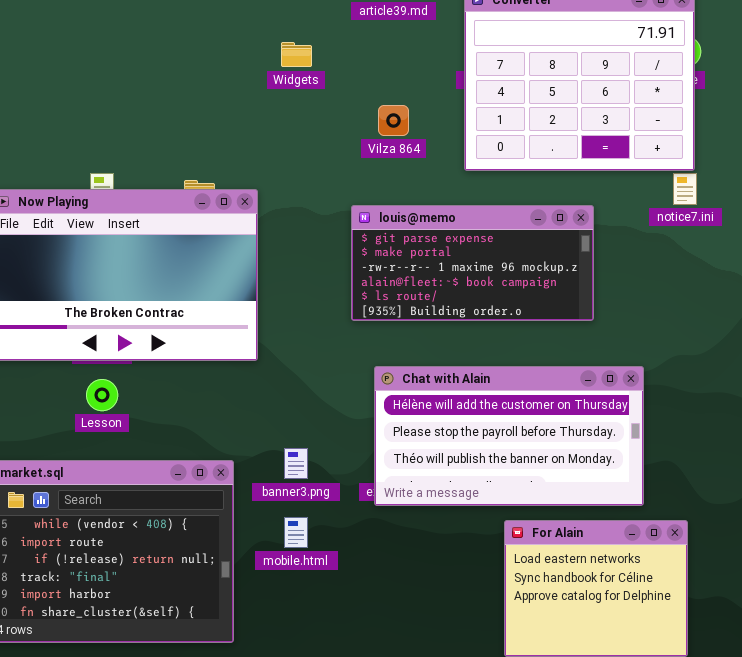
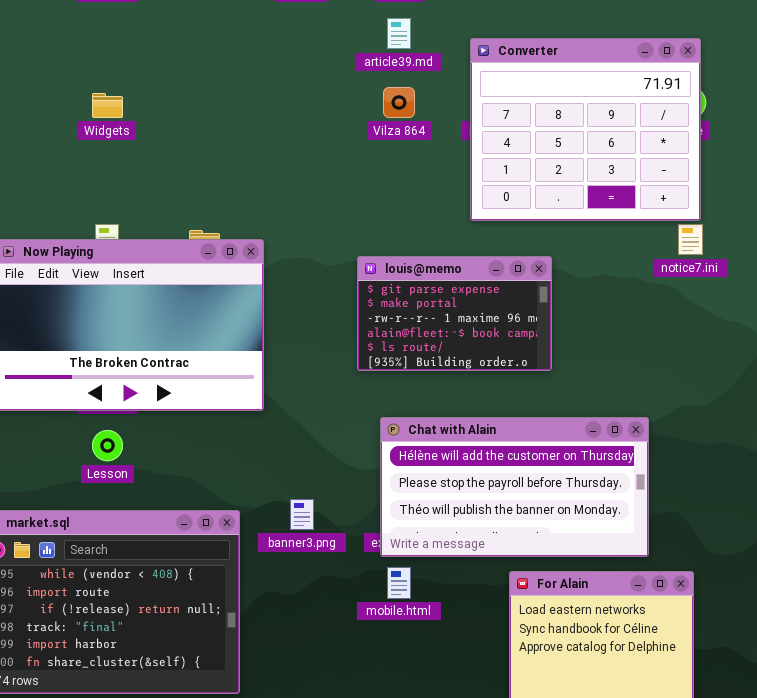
Widgets: [281,42,312,67] -> [92,93,123,118], moved
Vilza 864: [378,105,409,136] -> [383,87,415,118], moved
louis@memo: [351,205,594,321] -> [357,256,552,371], resized
mobile.html: [284,517,308,548] -> [387,567,411,599], moved

